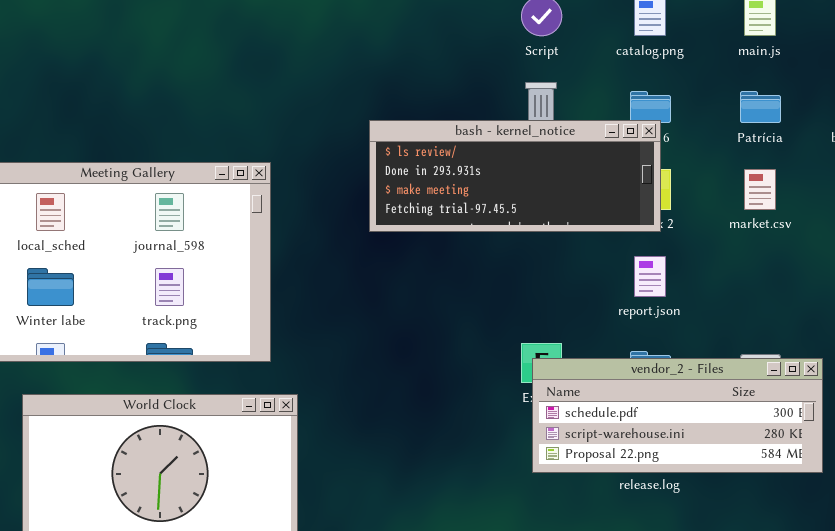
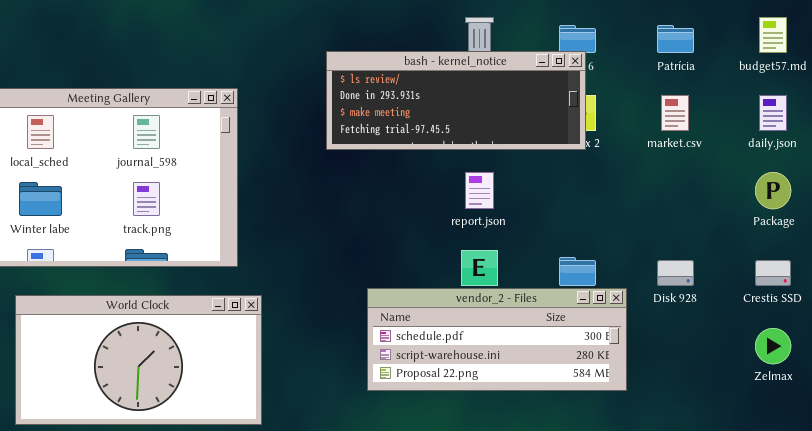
report.json: [634,256,666,297] -> [465,172,494,209], moved
vendor_2 - Files: [532,358,823,473] -> [367,288,627,391], moved

